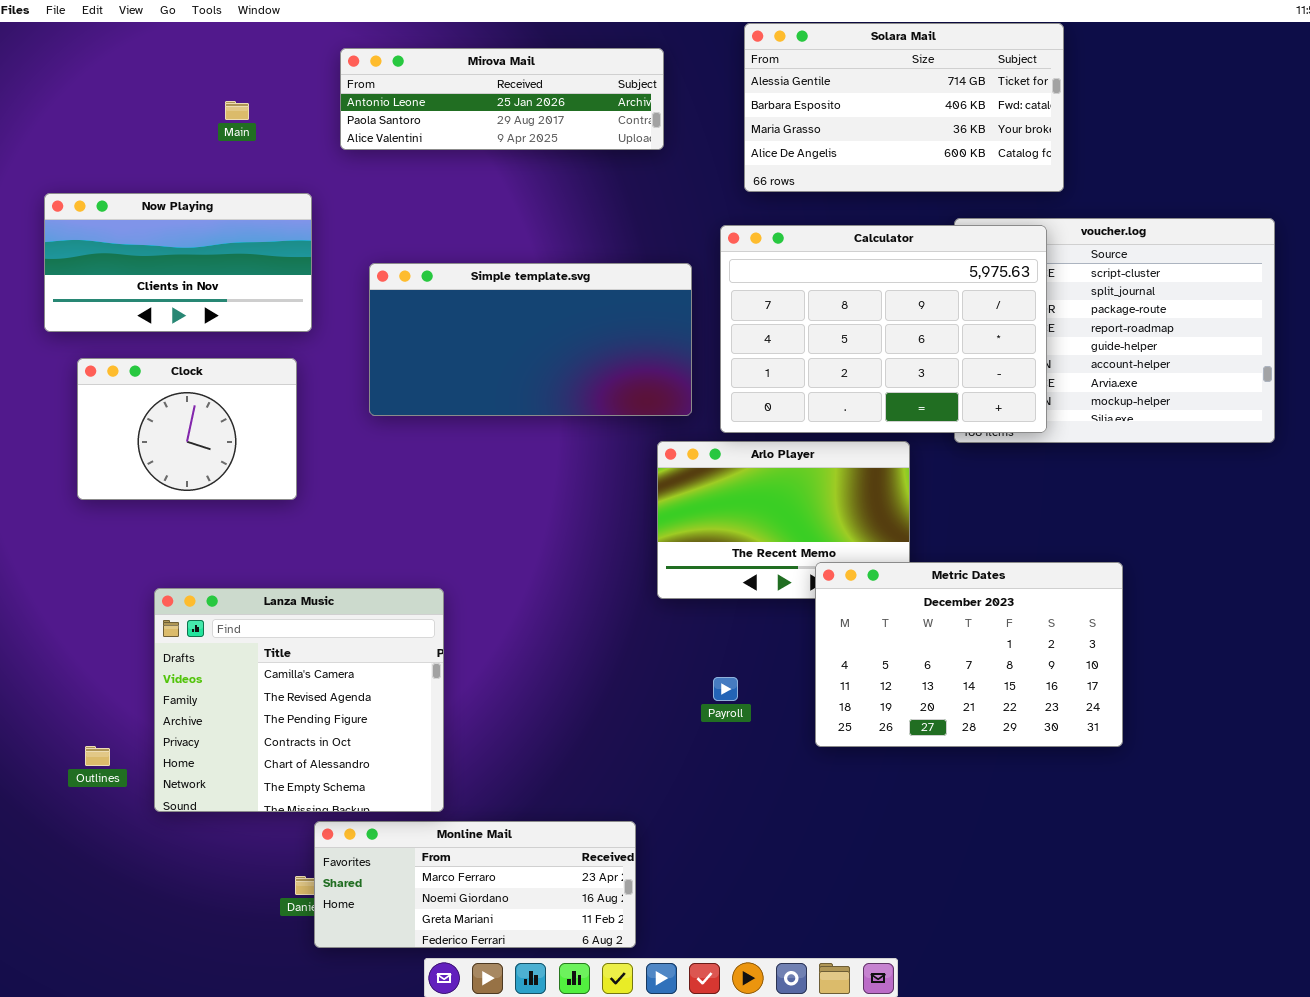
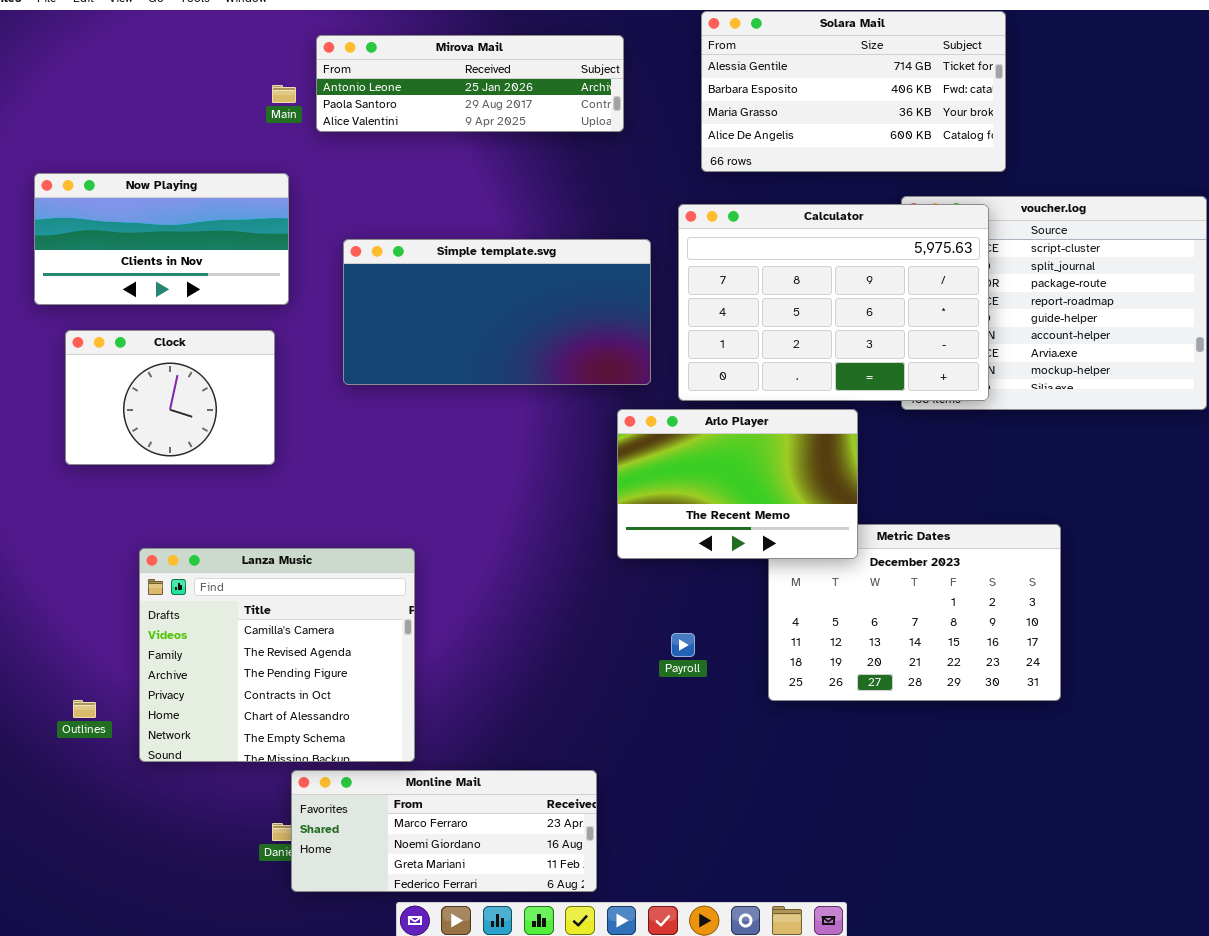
Main: [225,101,249,120] -> [272,85,296,103], moved
Arlo Player: [657,441,910,599] -> [617,409,858,559], raised

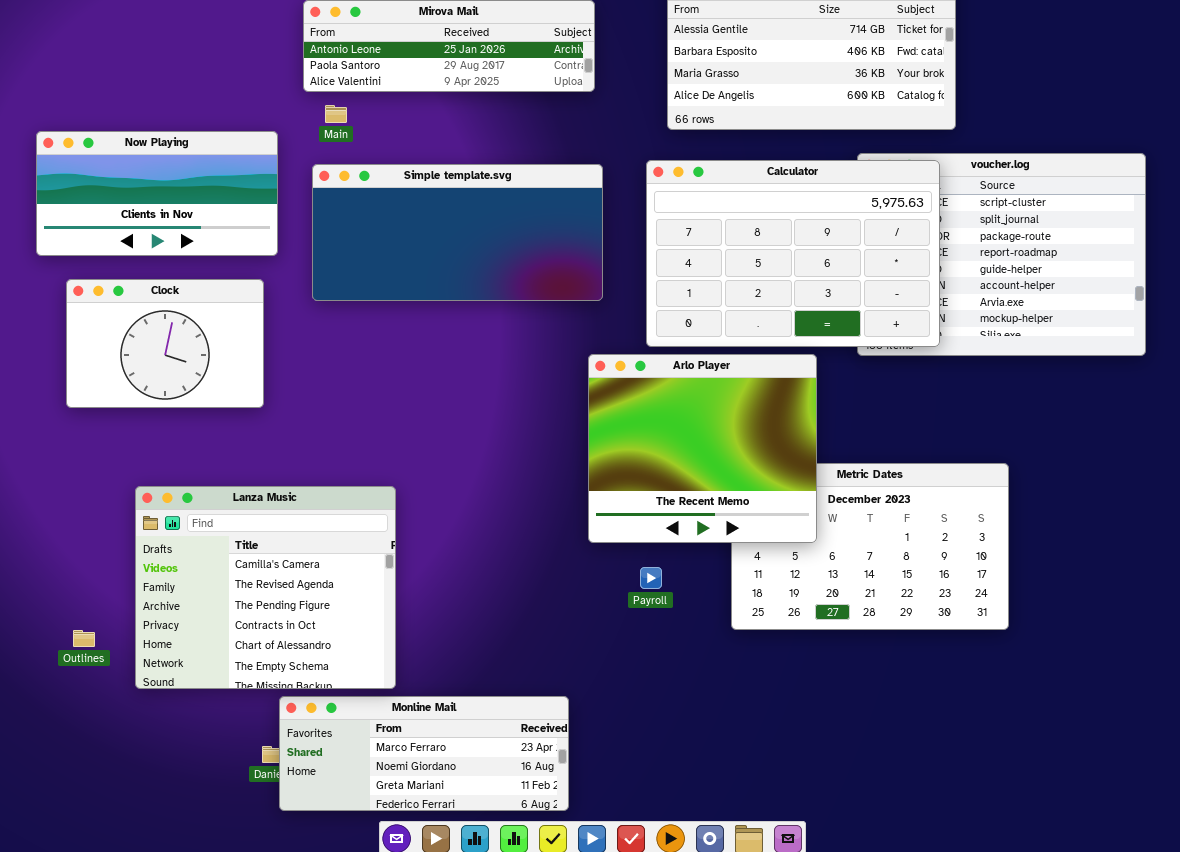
Main: [272,85,296,103] -> [325,105,347,123], moved
Simple template.svg: [343,239,651,385] -> [312,164,603,301], moved
Arlo Player: [617,409,858,559] -> [588,354,817,543], resized

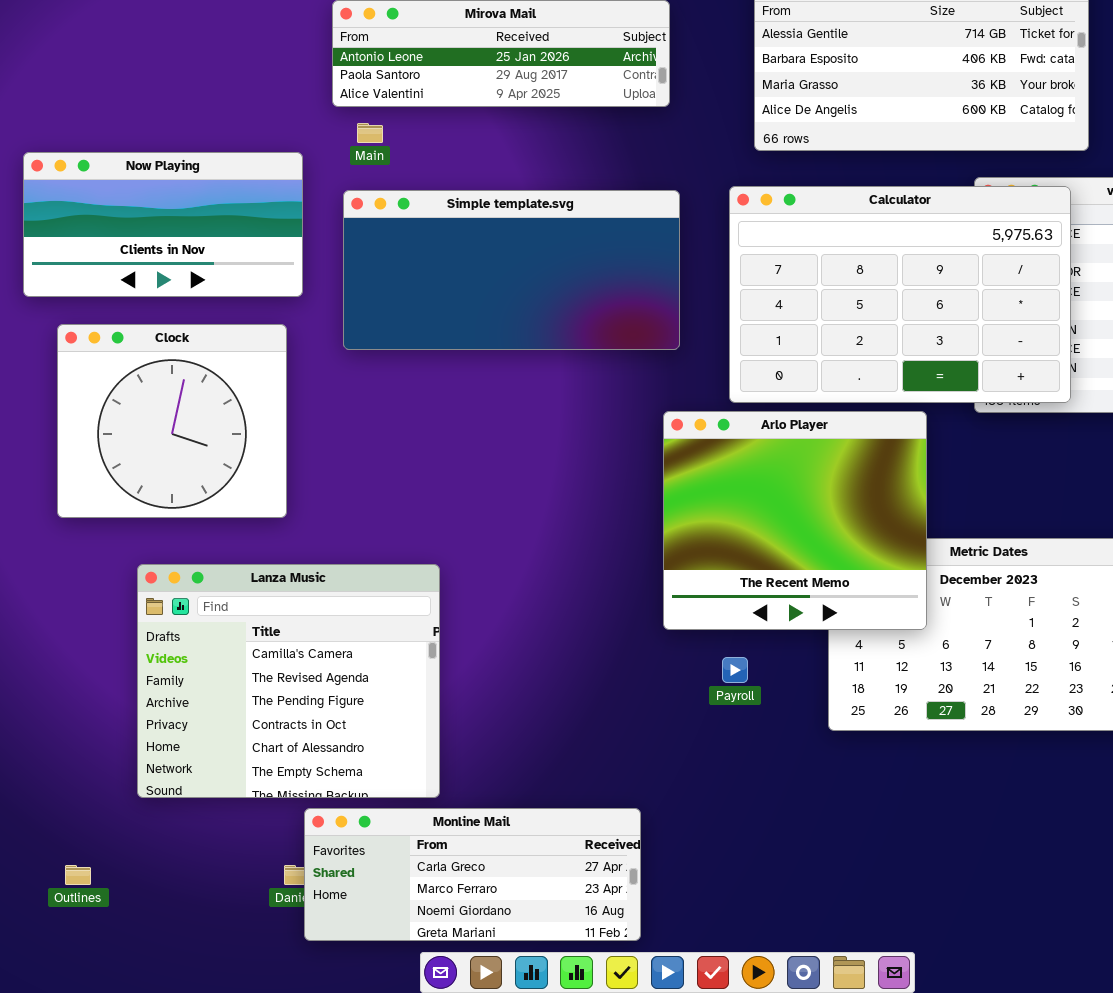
Clock: [66,279,264,408] -> [57,324,287,518], resized
Outlines: [73,630,95,647] -> [65,865,91,885], moved
Monline Mail: [279,696,569,811] -> [304,808,641,941], scrolled up 1 row

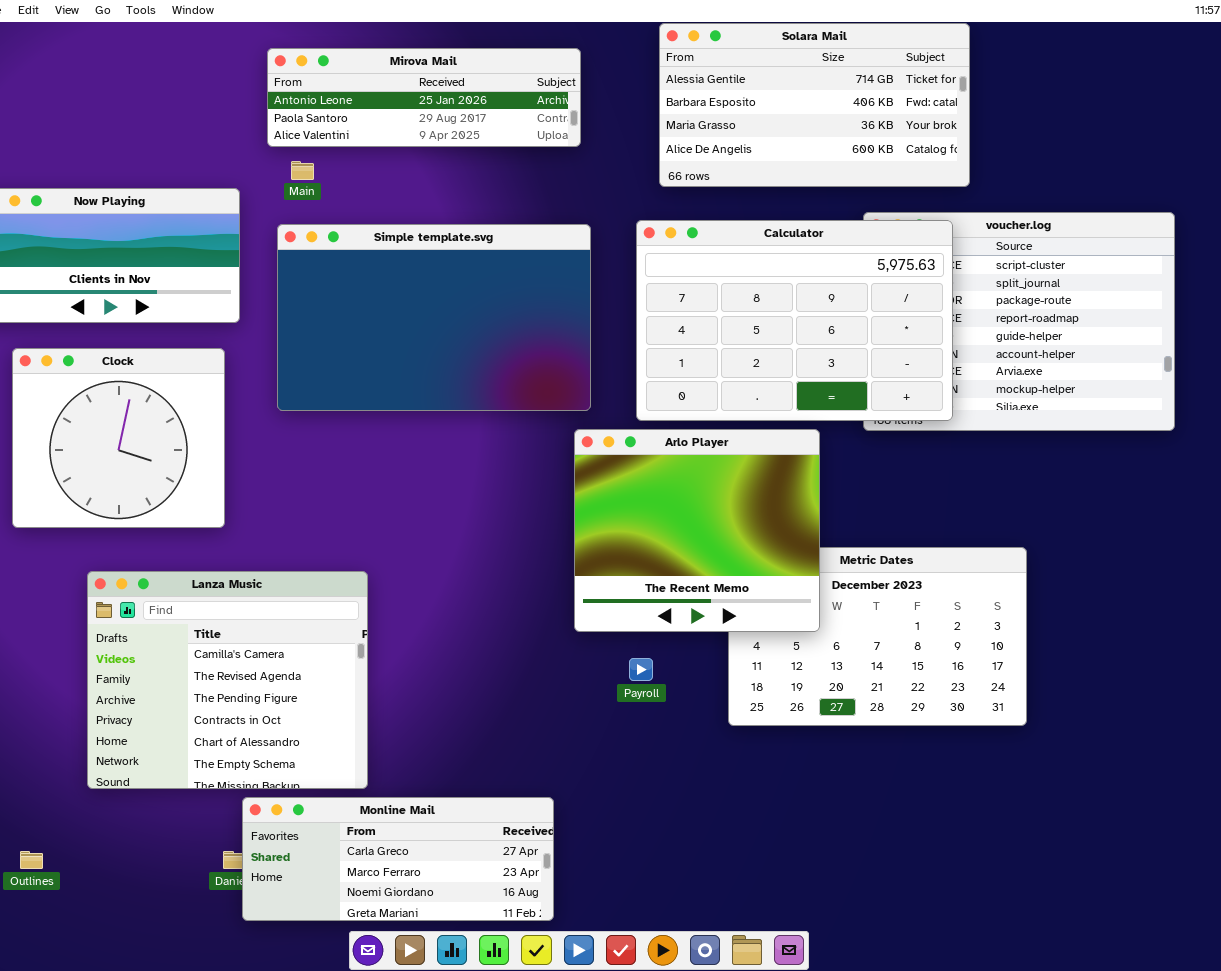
Simple template.svg: [343,190,680,350] -> [277,224,591,411], resized

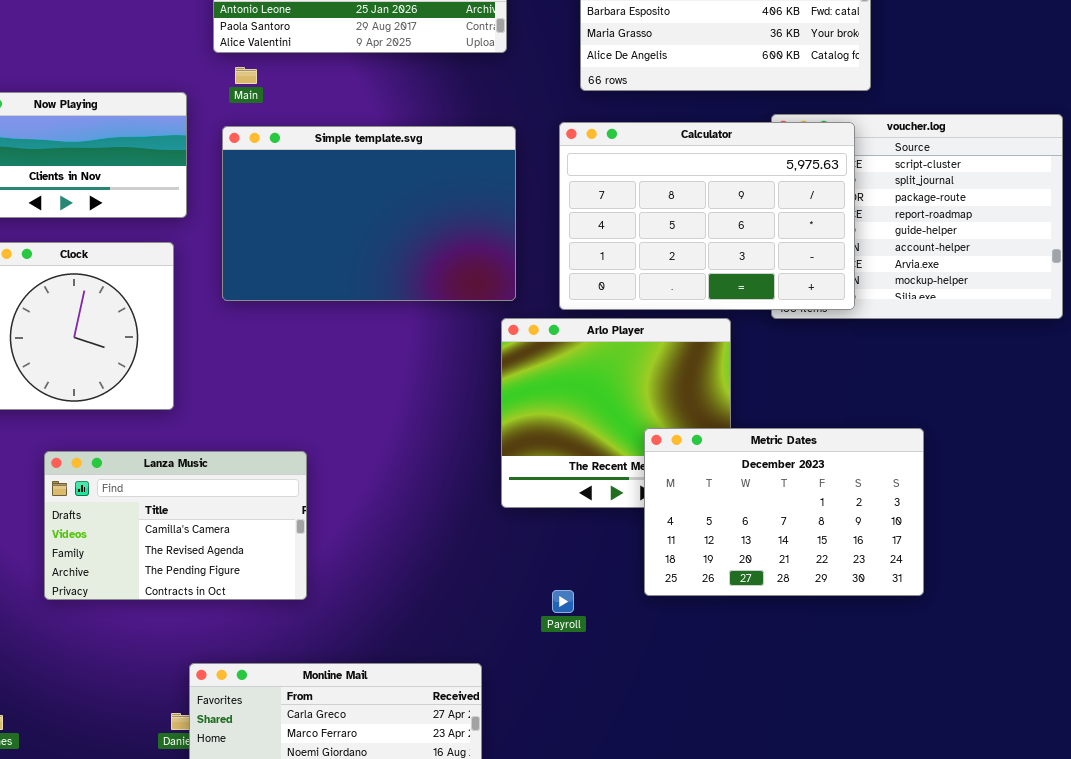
Metric Dates: [728,547,1027,726] -> [644,428,924,596], raised
Lanza Music: [87,571,368,789] -> [44,451,307,600], resized
Payroll: [629,658,653,681] -> [552,590,574,613], moved

